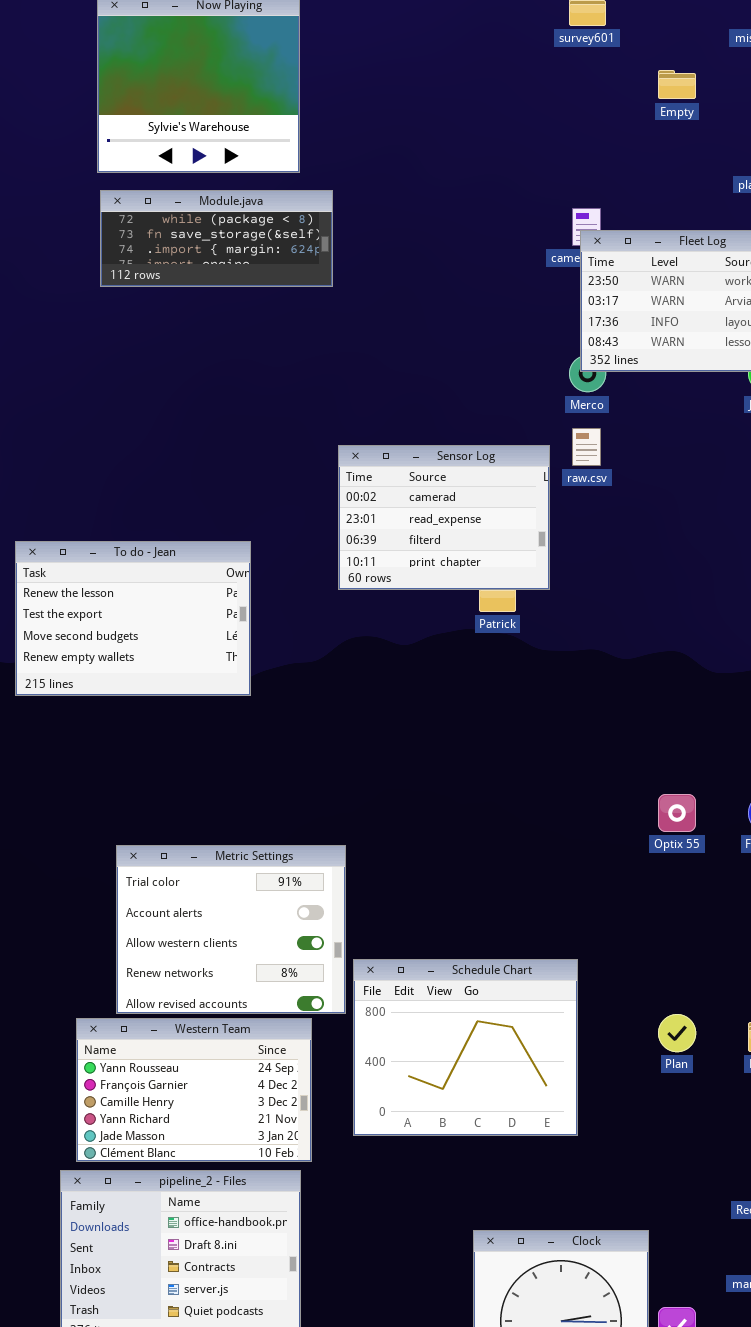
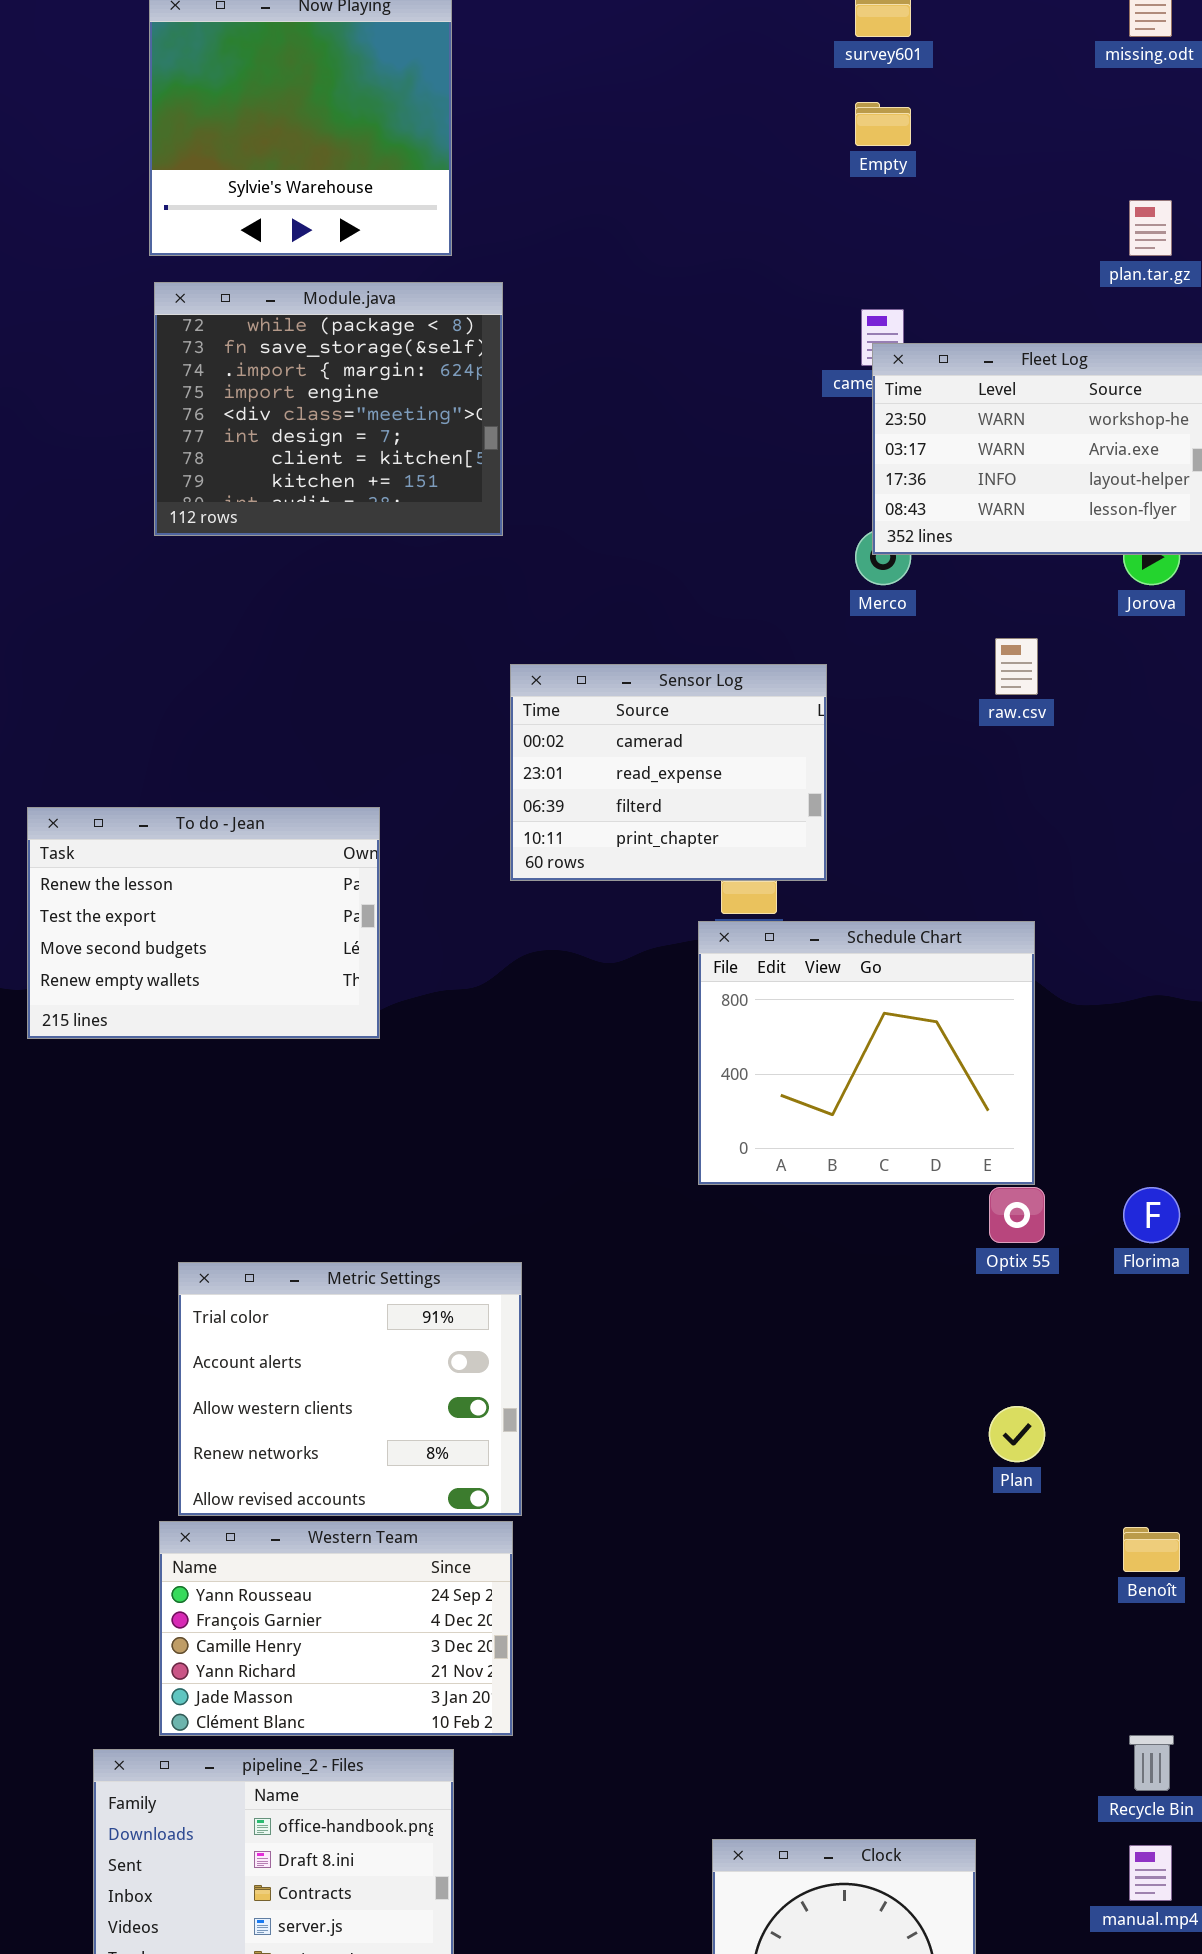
Empty: [658,70,696,99] -> [855,102,911,146], moved
Module.java: [100,190,333,287] -> [154,282,503,536], resized
raw.csv: [572,428,601,466] -> [995,638,1038,695], moved
Schedule Chart: [353,959,578,1136] -> [698,921,1035,1185], moved
Plan: [658,1014,696,1052] -> [989,1406,1045,1462], moved
Western Team: [76,1018,312,1162] -> [159,1521,513,1736], moved

